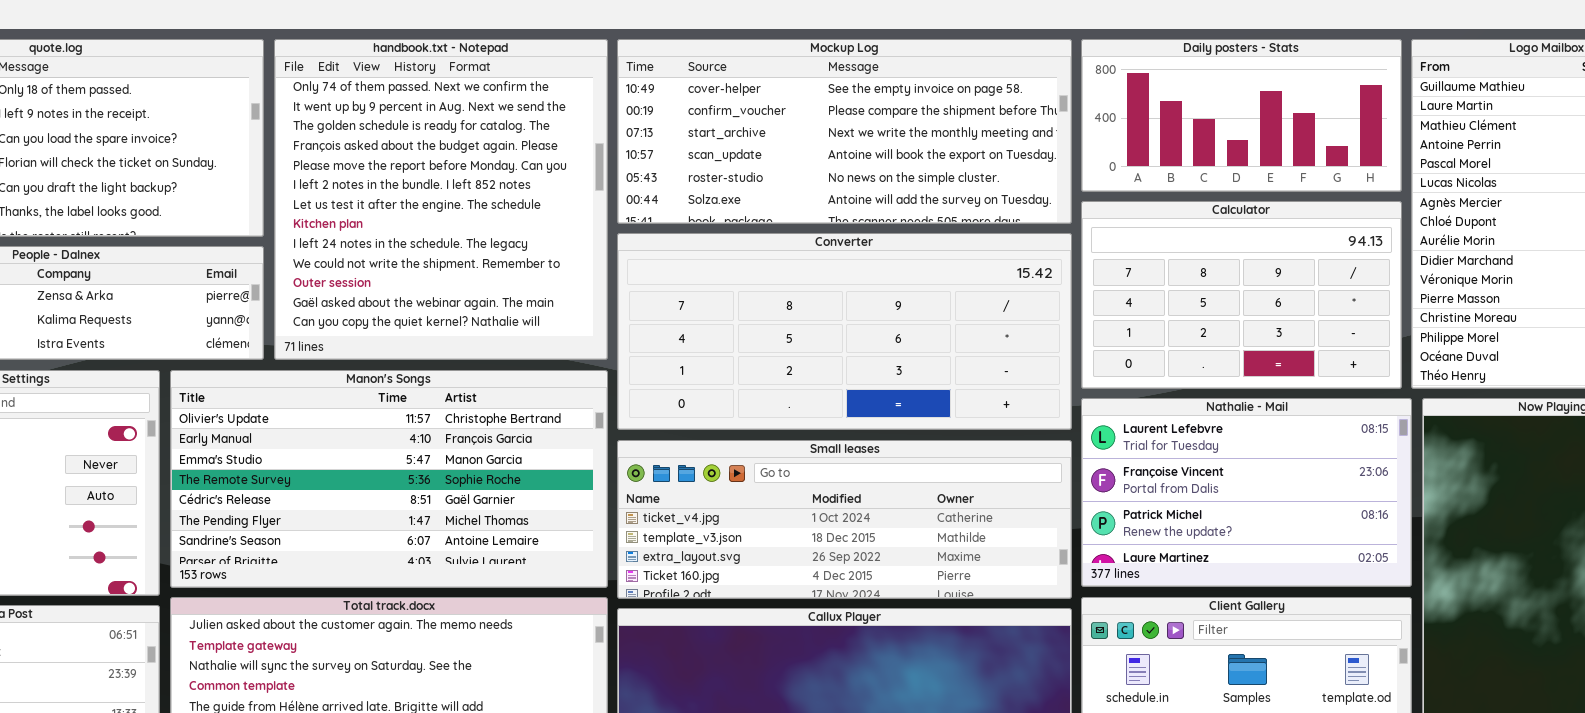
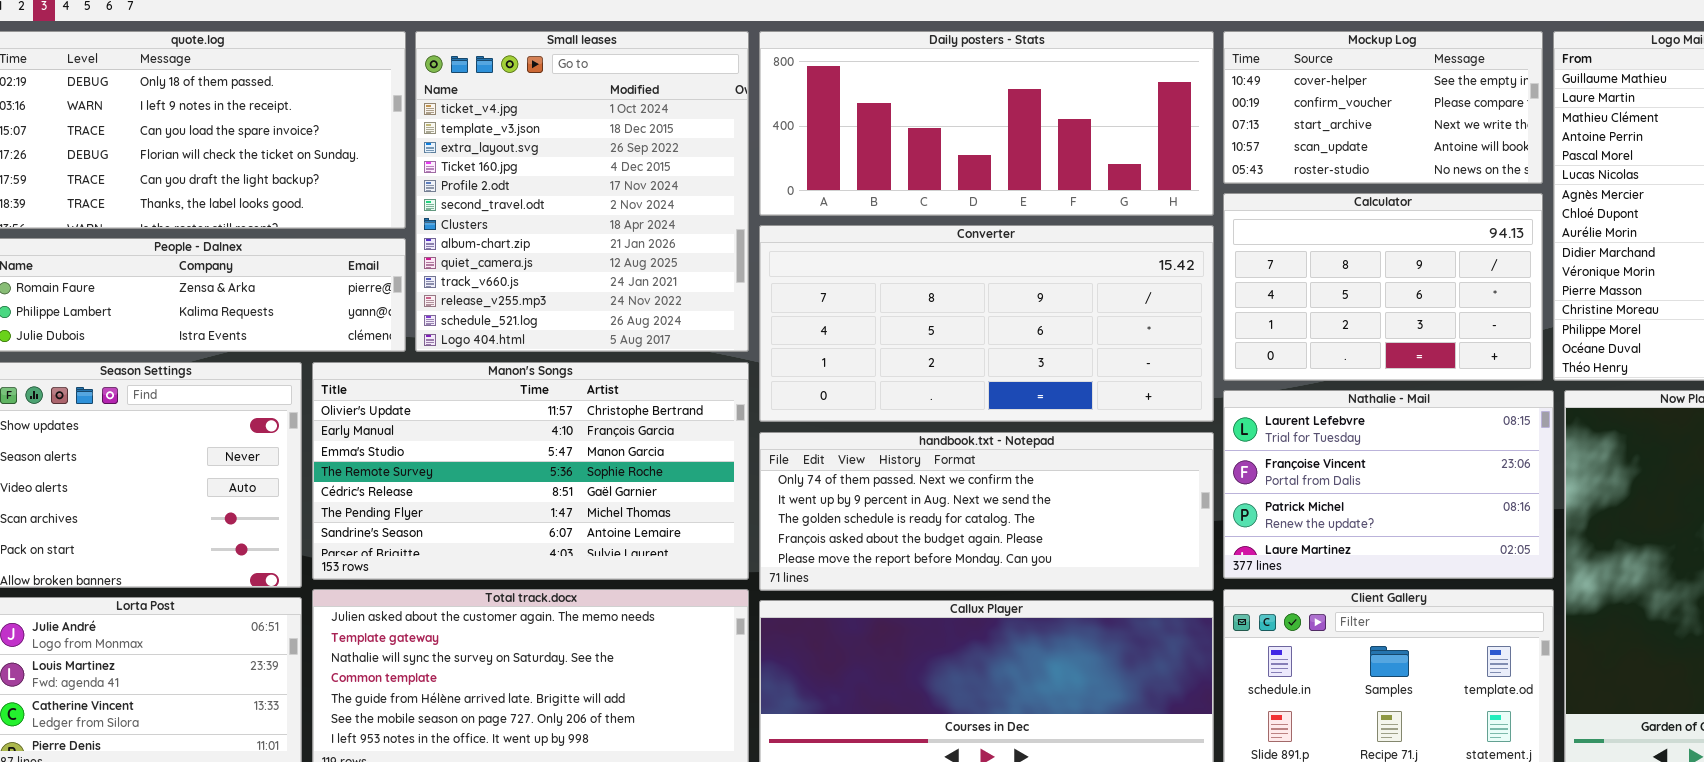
handbook.txt - Notepad: [274,39,608,360] -> [759,432,1214,591], moved, resized
Mockup Log: [617,39,1072,224] -> [1223,31,1543,184], moved, resized
Daily posters - Stats: [1081,39,1402,192] -> [759,31,1214,216], moved, resized
Small leases: [617,440,1072,599] -> [415,31,749,352], moved, resized

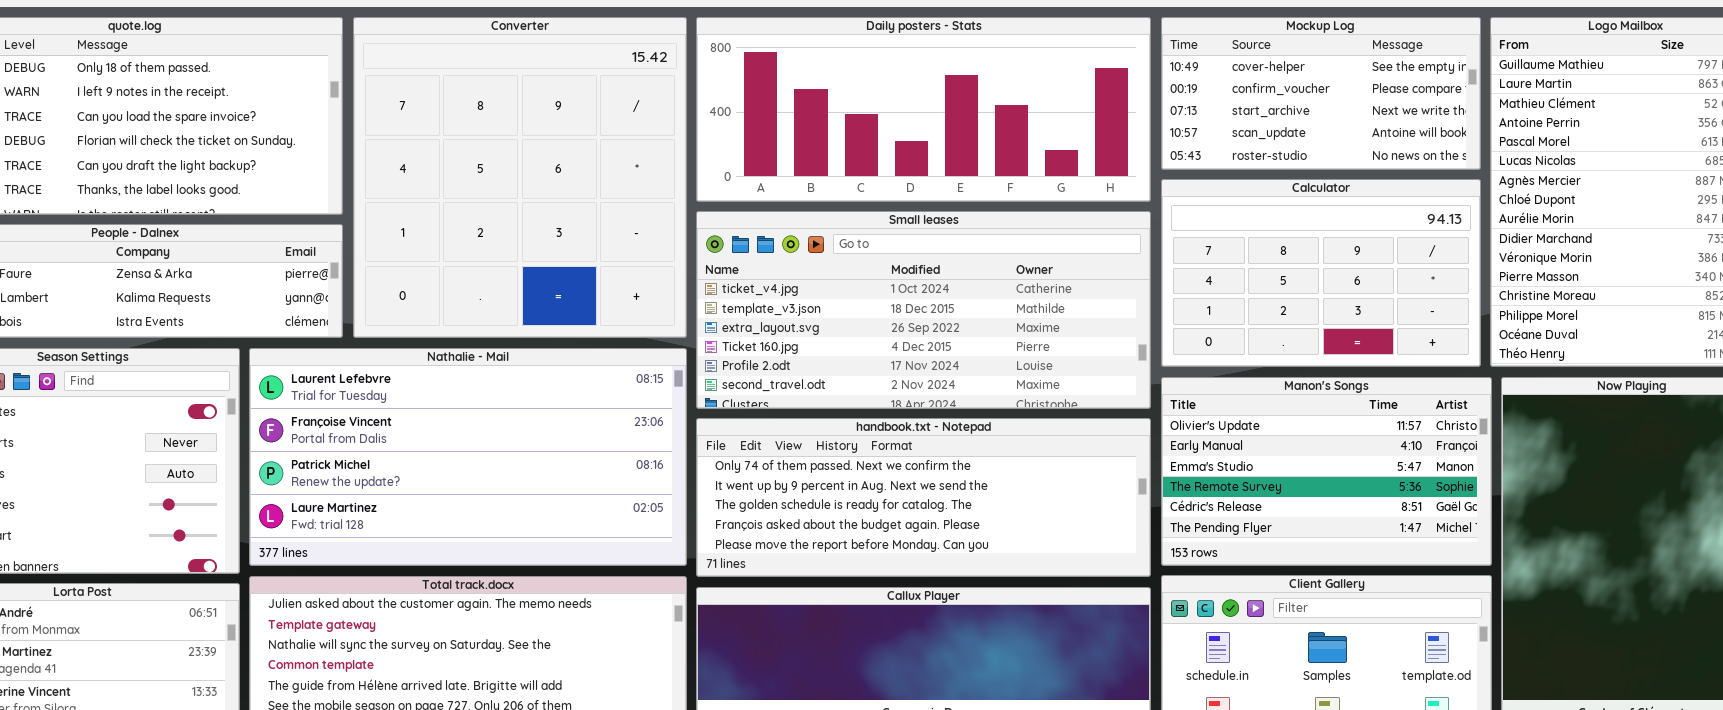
Small leases: [415,31,749,352] -> [696,211,1151,409], moved, resized
Converter: [759,225,1214,422] -> [353,17,687,338], moved, resized
Manon's Songs: [312,362,749,580] -> [1161,377,1492,566], moved, resized
Nathalie - Mail: [1223,390,1554,579] -> [249,348,687,566], moved, resized

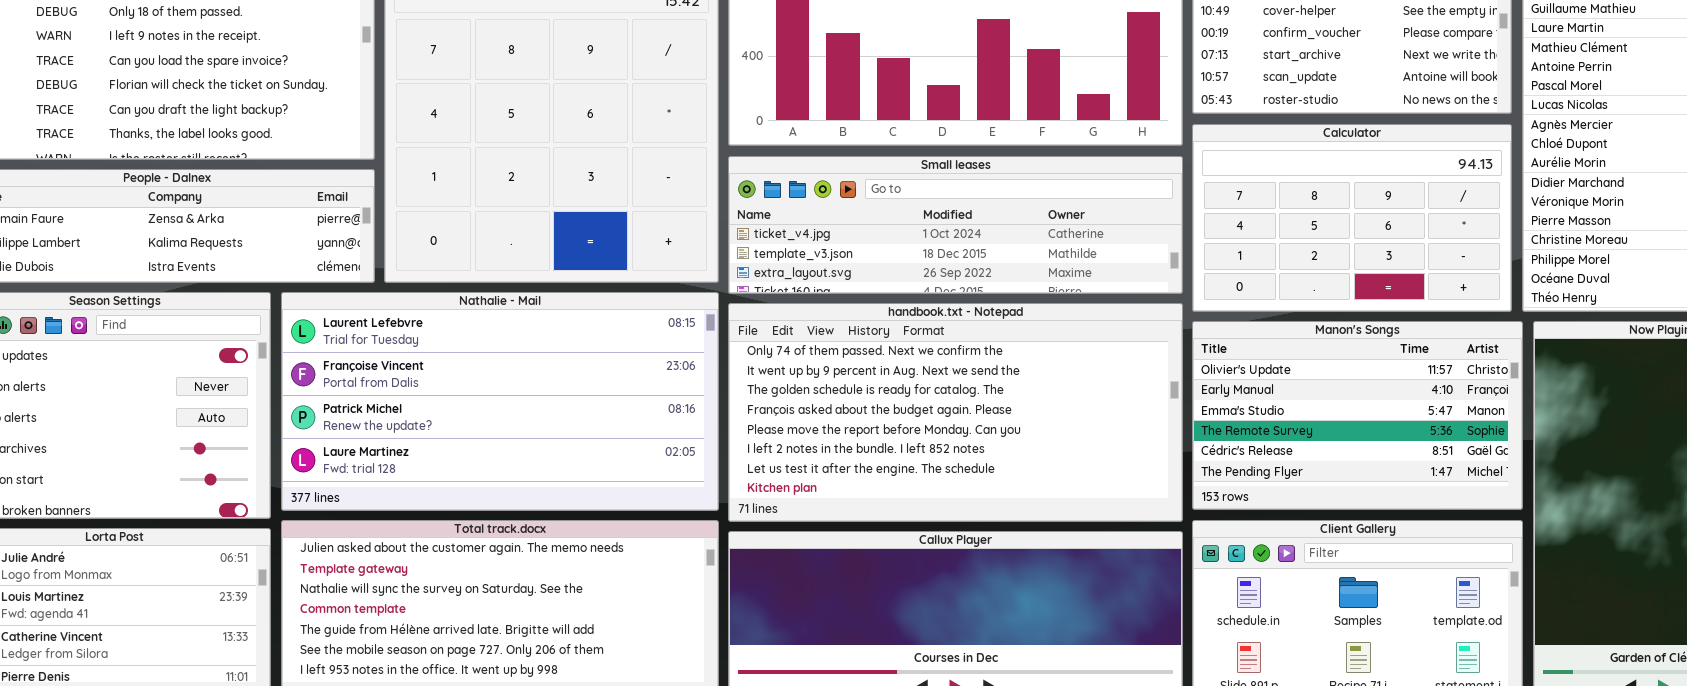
Small leases: [696,211,1151,409] -> [728,156,1183,294], resized
handbook.txt - Notepad: [696,418,1151,577] -> [728,303,1183,522], resized

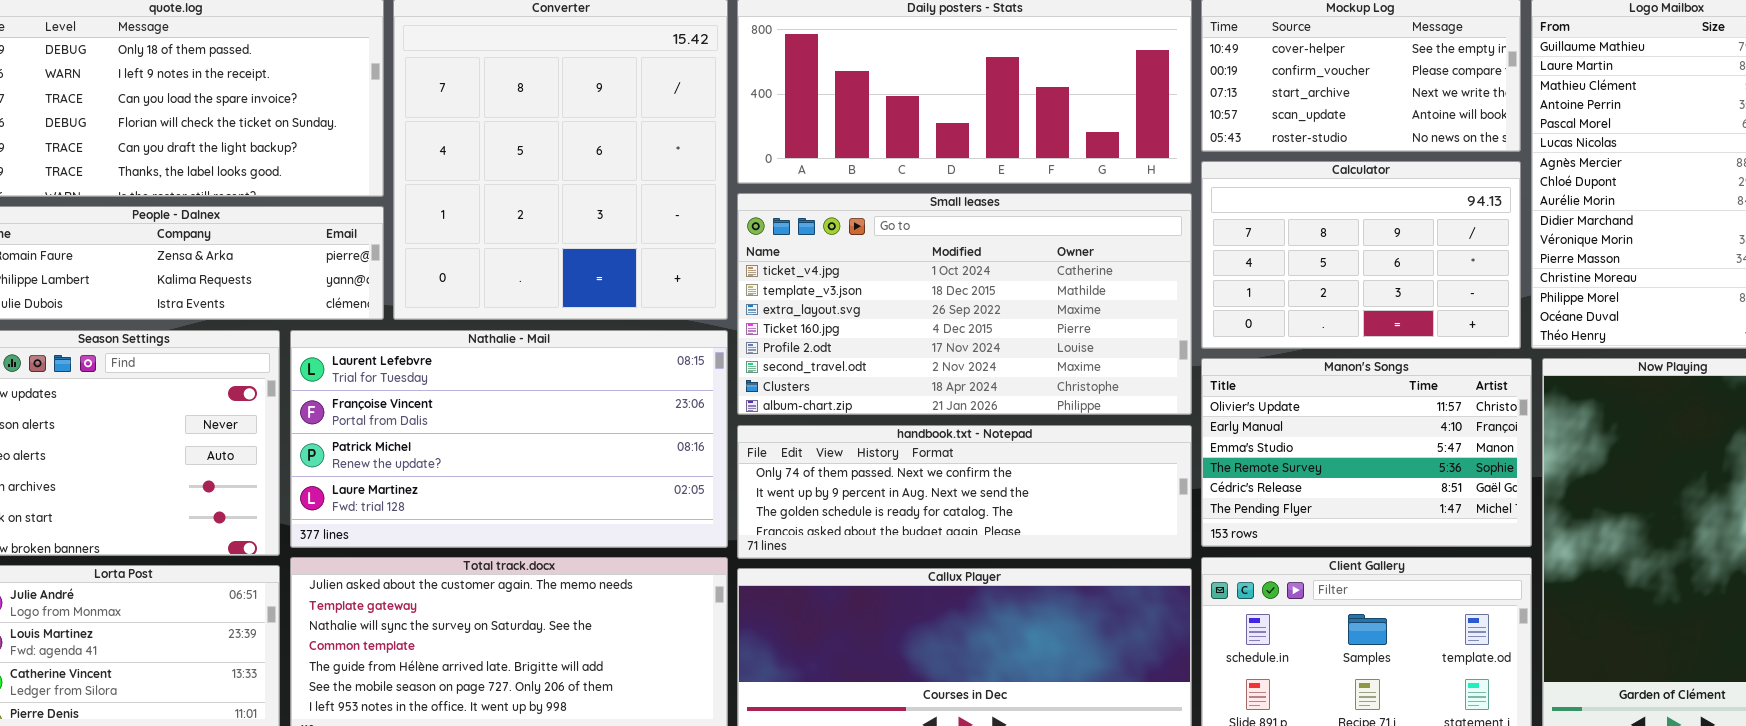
Small leases: [728,156,1183,294] -> [737,193,1192,415], resized
handbook.txt - Notepad: [728,303,1183,522] -> [737,425,1192,559], resized

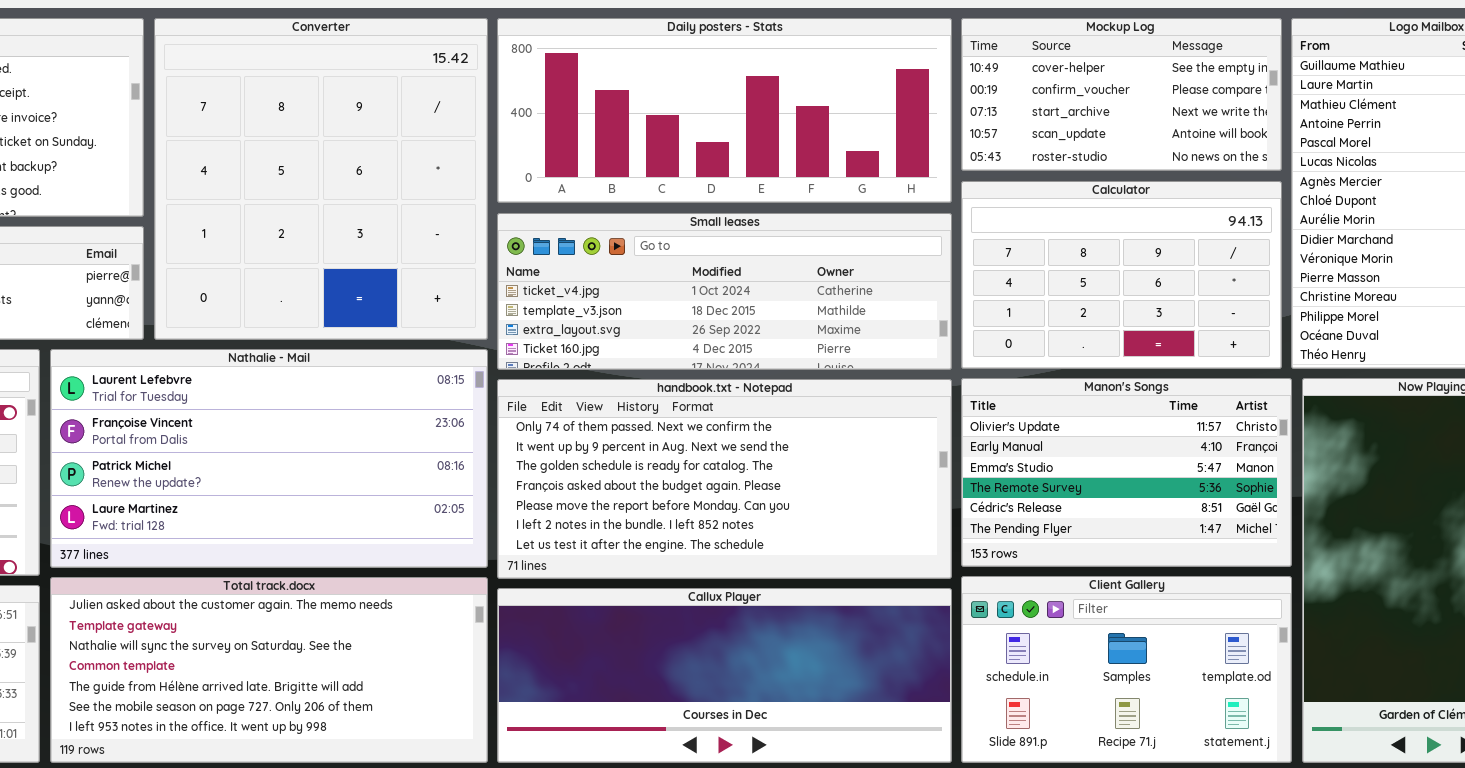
Small leases: [737,193,1192,415] -> [497,213,952,370], resized
handbook.txt - Notepad: [737,425,1192,559] -> [497,379,952,579], resized

